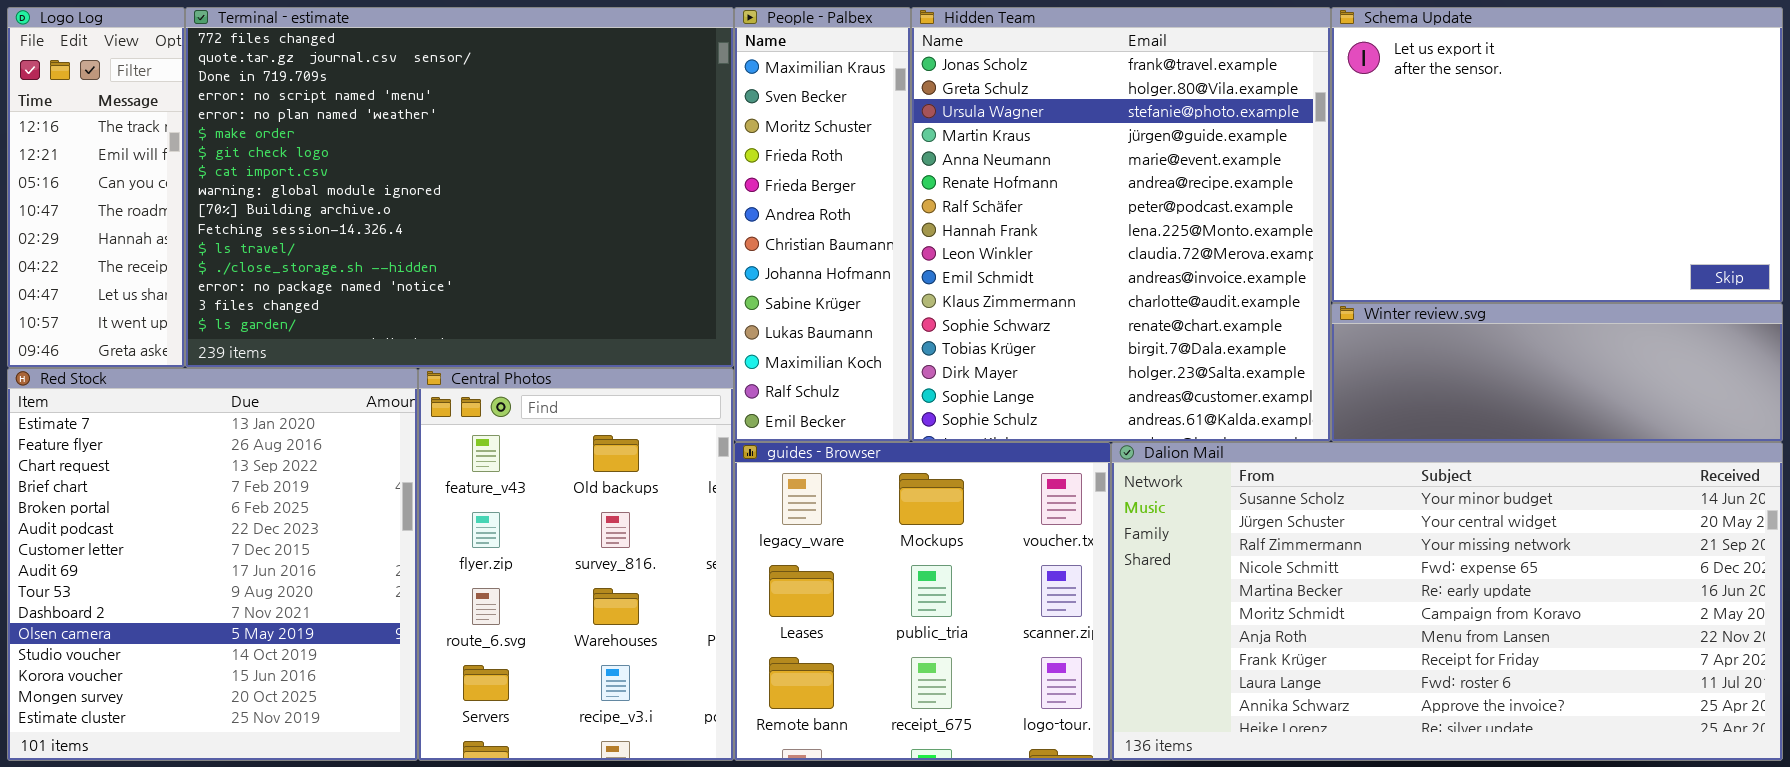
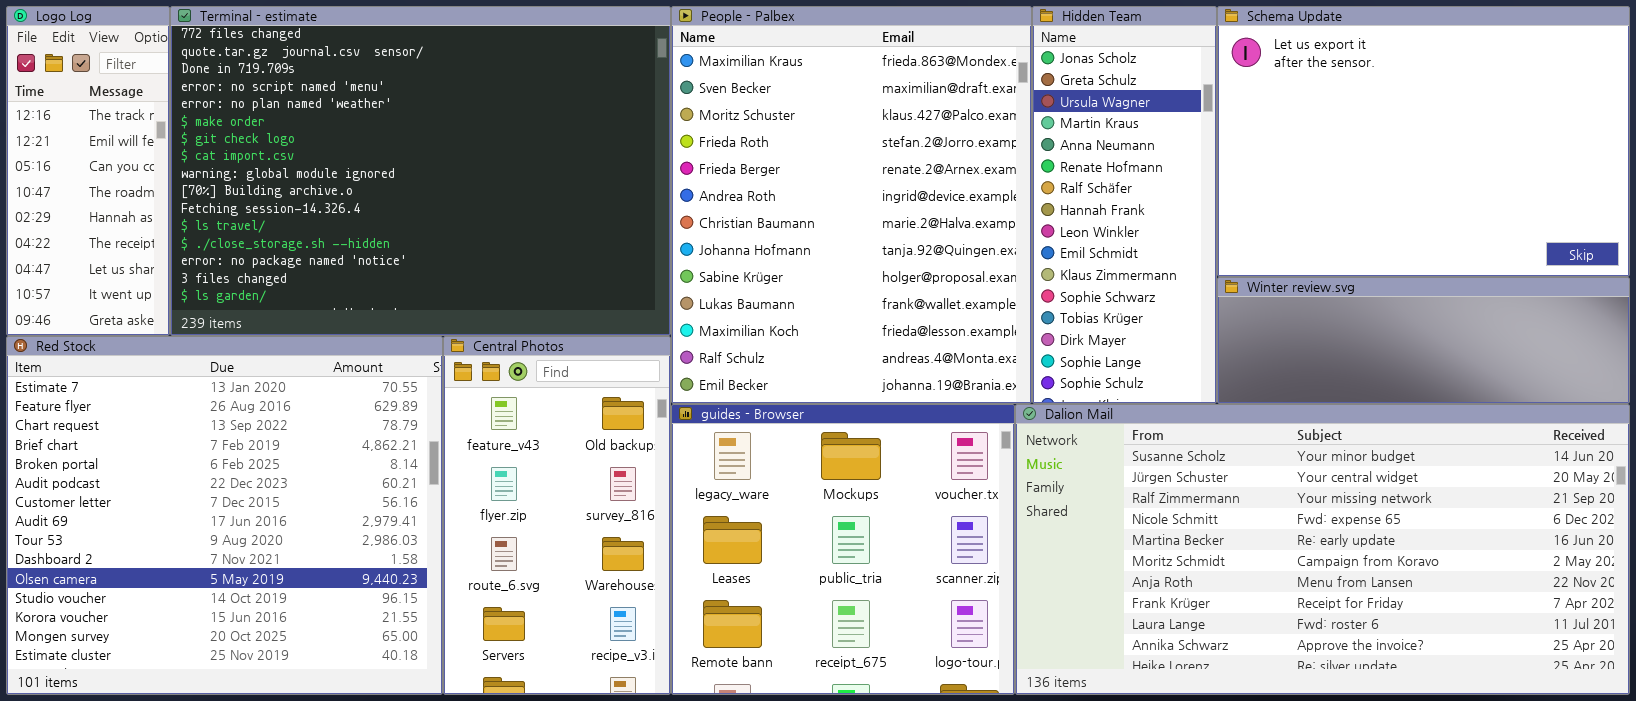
People - Palbex: [734,7,911,442] -> [671,6,1032,404], resized
Hidden Team: [911,7,1331,442] -> [1032,6,1217,404], resized
Red Stock: [7,368,418,761] -> [6,336,443,695], resized
Central Photos: [418,368,734,761] -> [443,336,671,695], resized

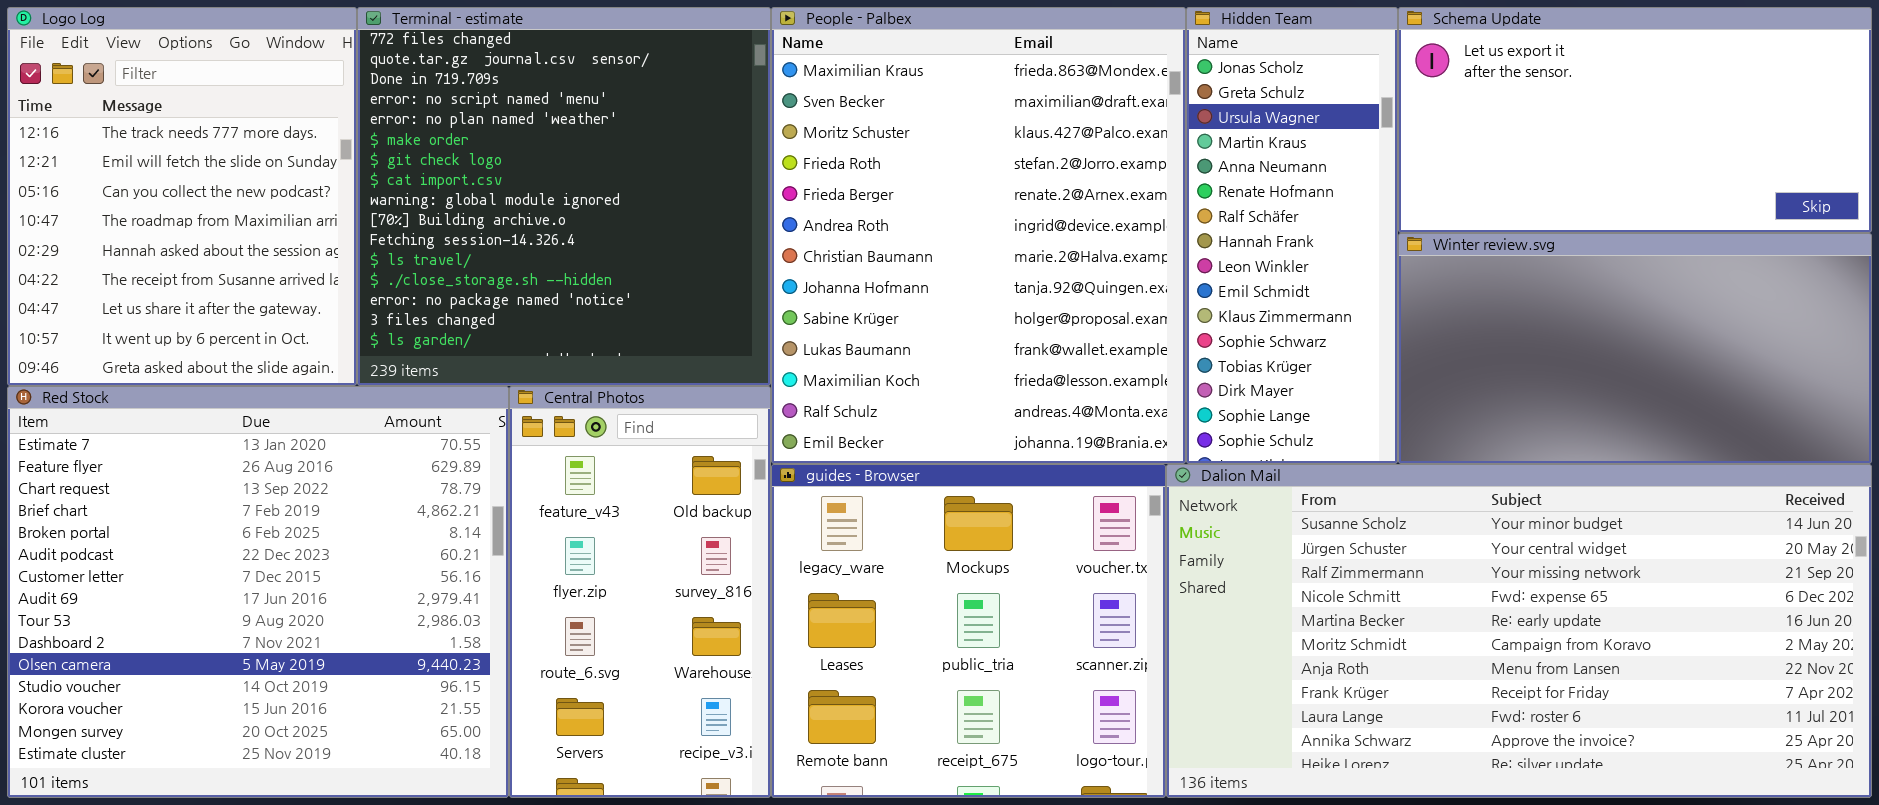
Logo Log: [6,6,170,336] -> [7,7,357,386], resized
Terminal - estimate: [170,6,671,336] -> [357,7,771,386], resized
Schema Update: [1217,6,1630,277] -> [1398,7,1872,233], resized
Winter review.svg: [1217,277,1630,404] -> [1398,233,1872,464], resized

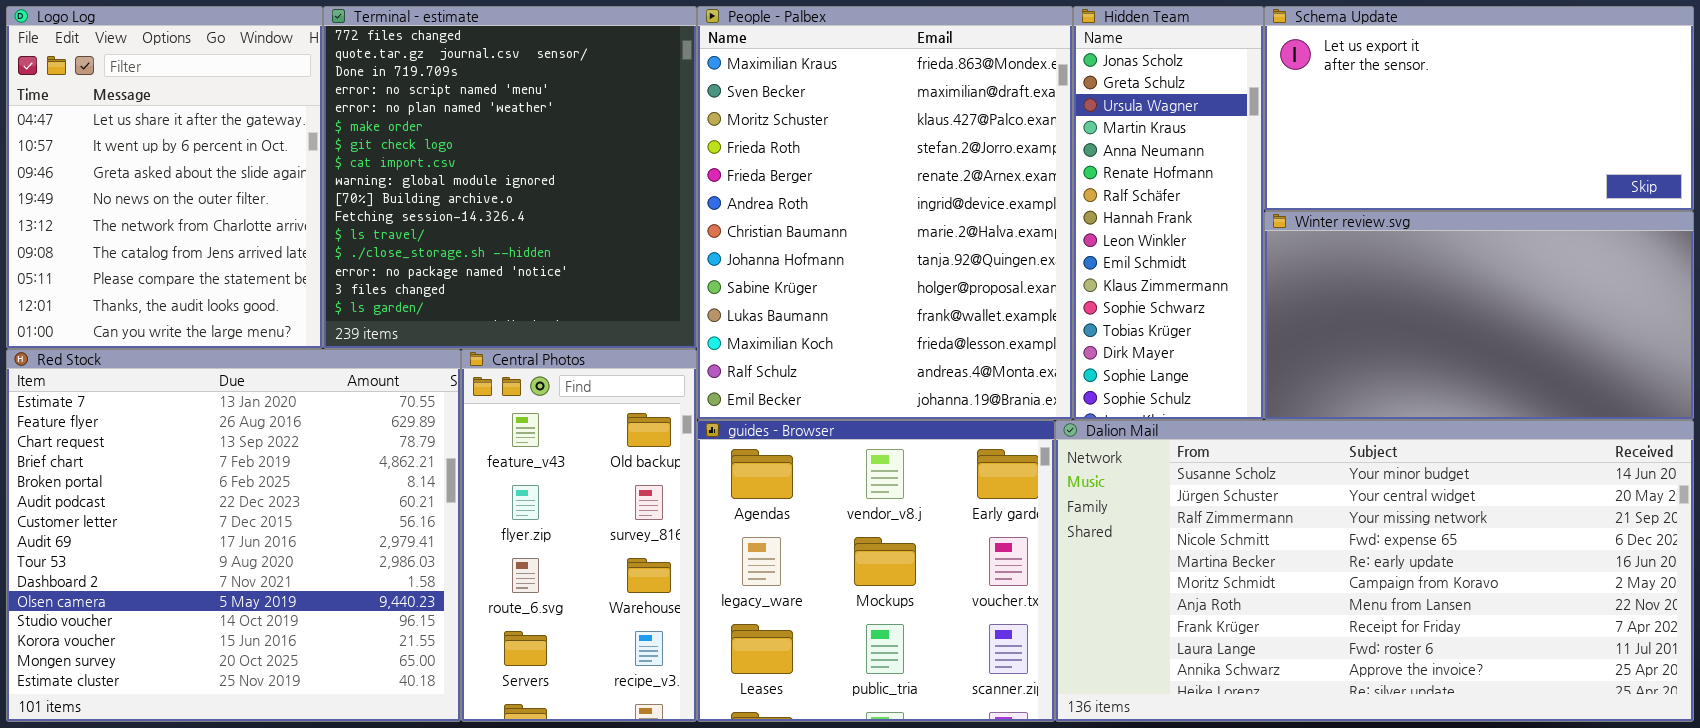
Logo Log: [7,7,357,386] -> [6,6,323,349], scrolled down 6 rows
guides - Browser: [771,464,1166,798] -> [697,420,1055,722], scrolled up 1 row

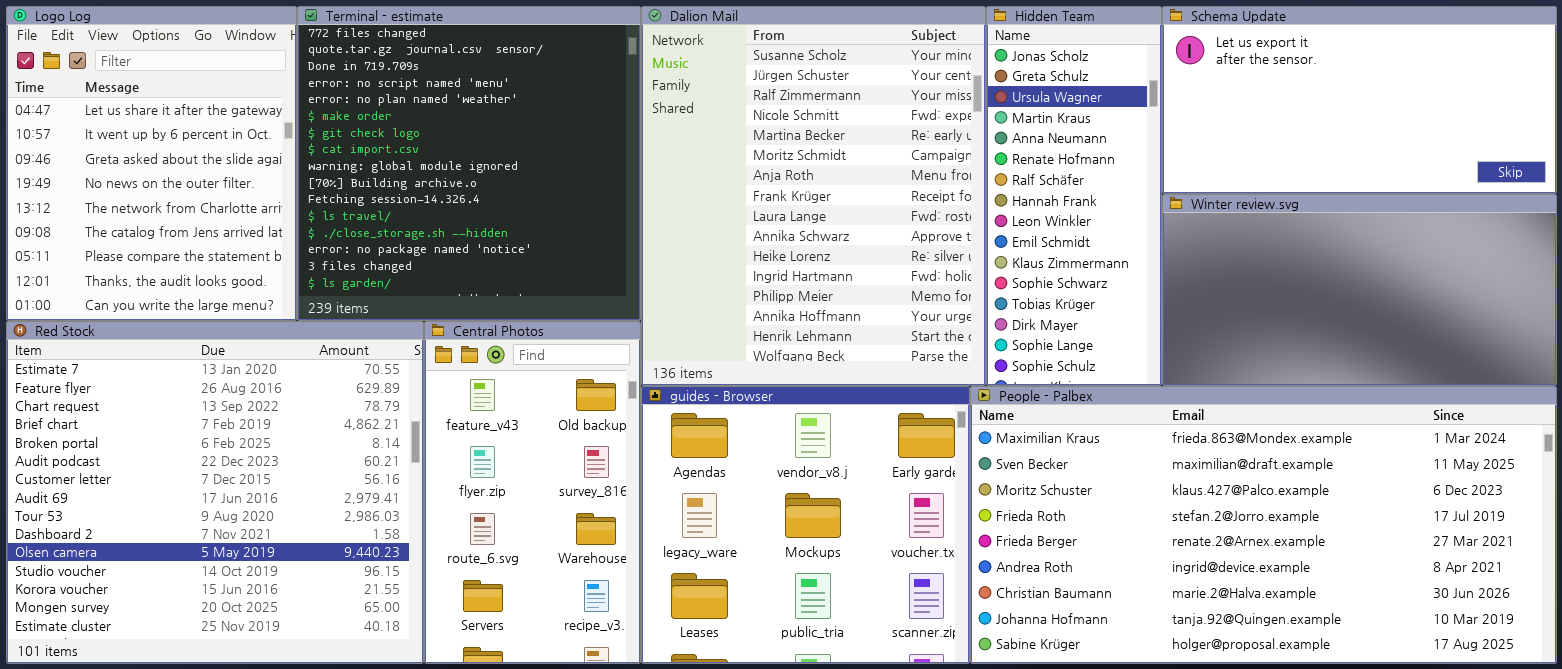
People - Palbex: [697,6,1073,420] -> [970,386,1557,664], moved, resized
Dalion Mail: [1055,420,1694,722] -> [641,6,986,386], moved, resized

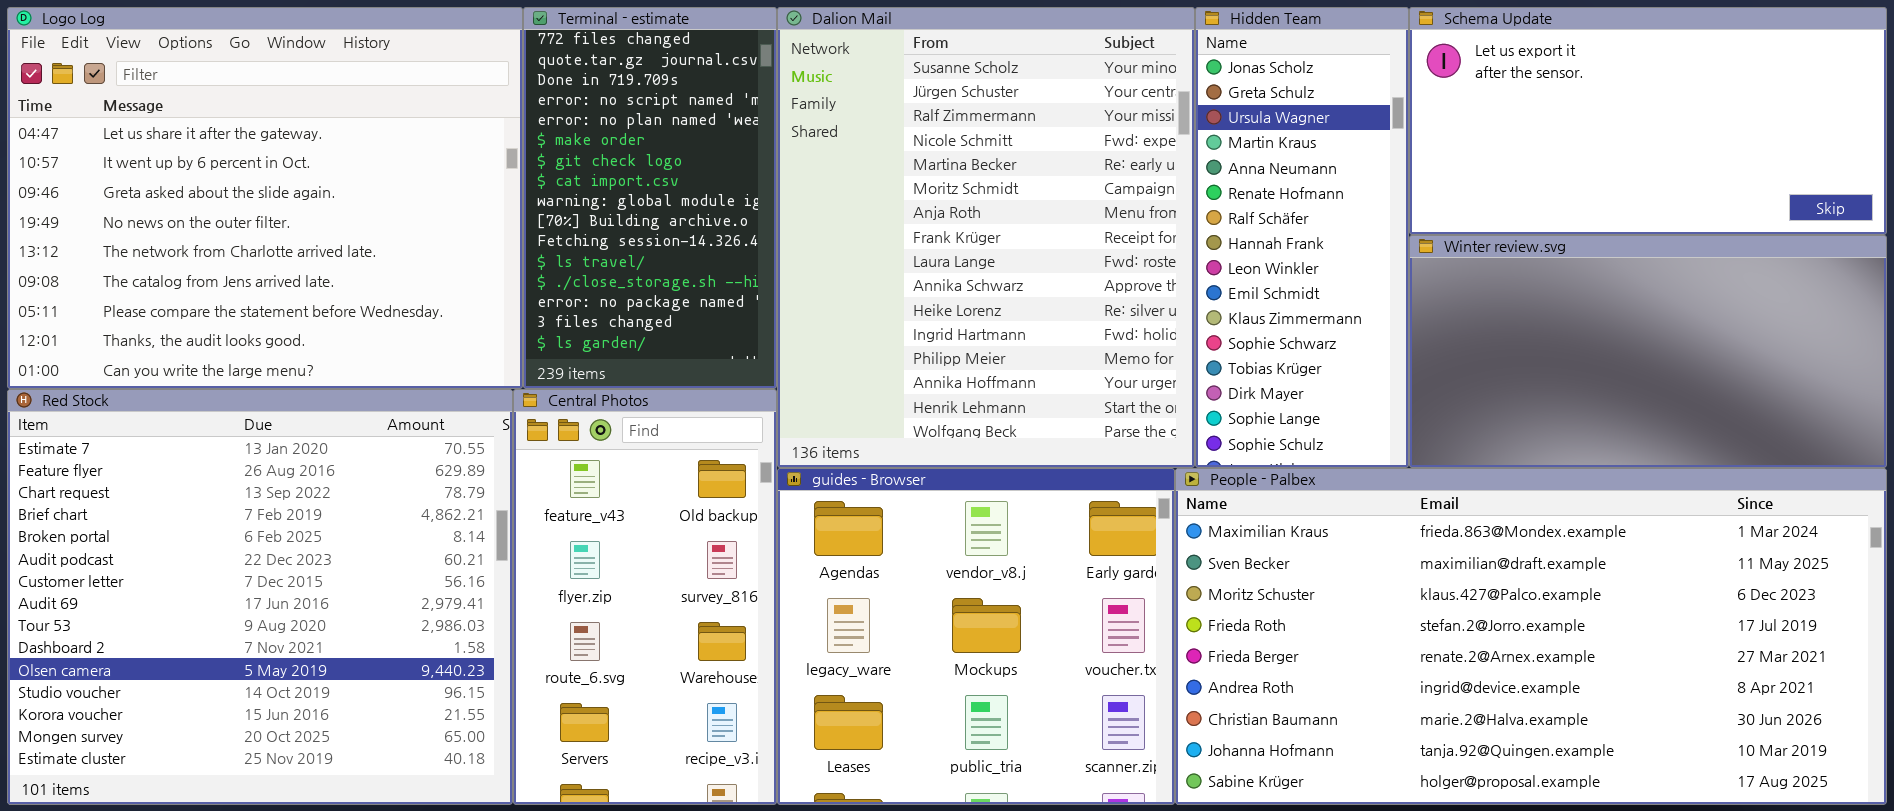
Logo Log: [6,6,297,321] -> [7,7,523,389], resized
Terminal - estimate: [297,6,641,321] -> [523,7,777,389], resized

